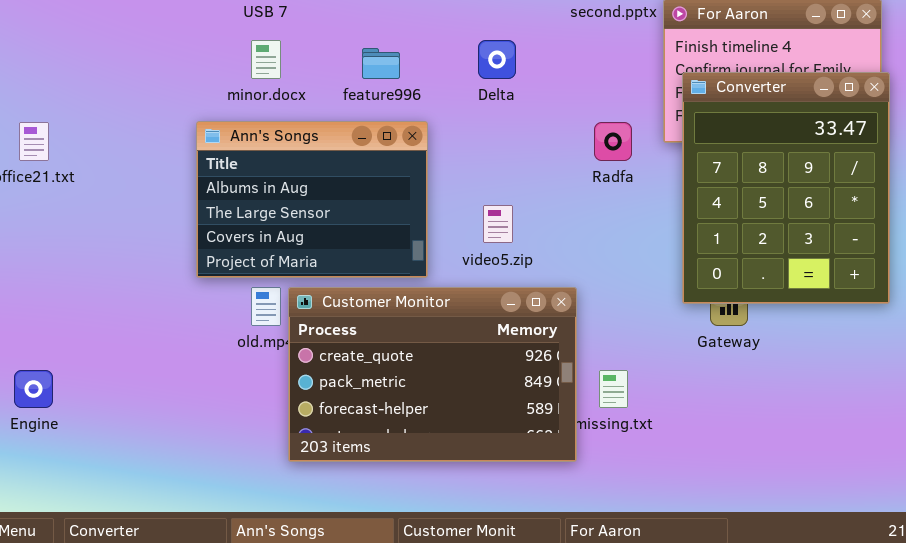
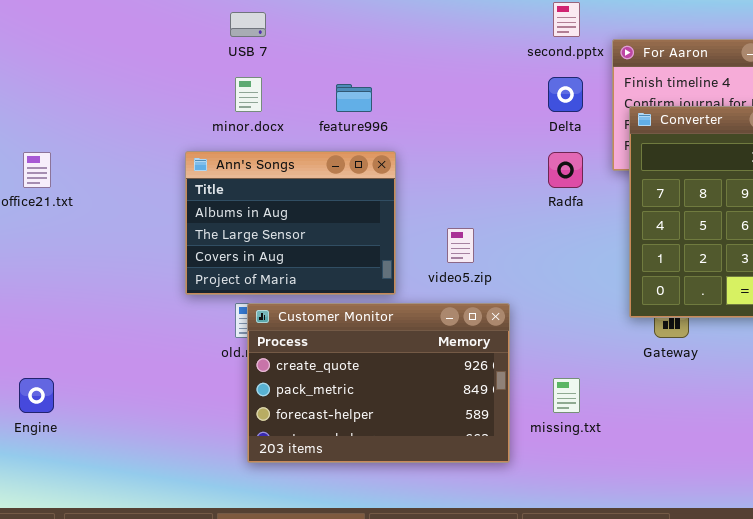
Delta: [478,40,516,79] -> [548,77,583,112], moved
Customer Monitor: [288,287,577,462] -> [247,303,510,463], moved

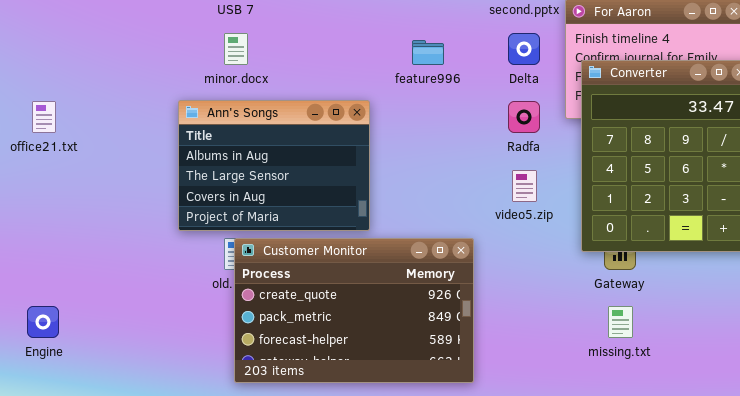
feature996: [336,84,372,112] -> [412,40,444,65], moved
video5.zip: [447,228,474,263] -> [512,170,537,202], moved
missing.txt: [553,378,580,413] -> [608,306,633,338], moved

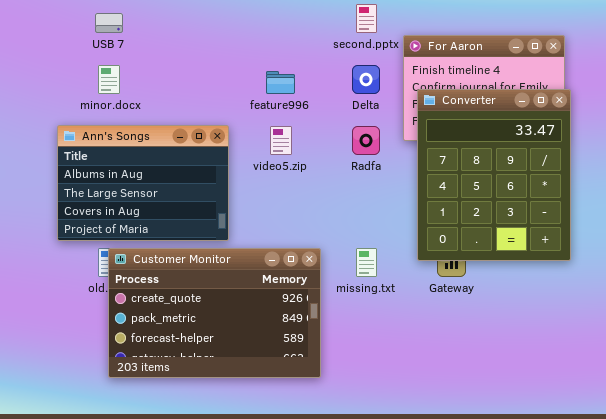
video5.zip: [512,170,537,202] -> [270,126,292,155], moved
missing.txt: [608,306,633,338] -> [356,248,377,277], moved

